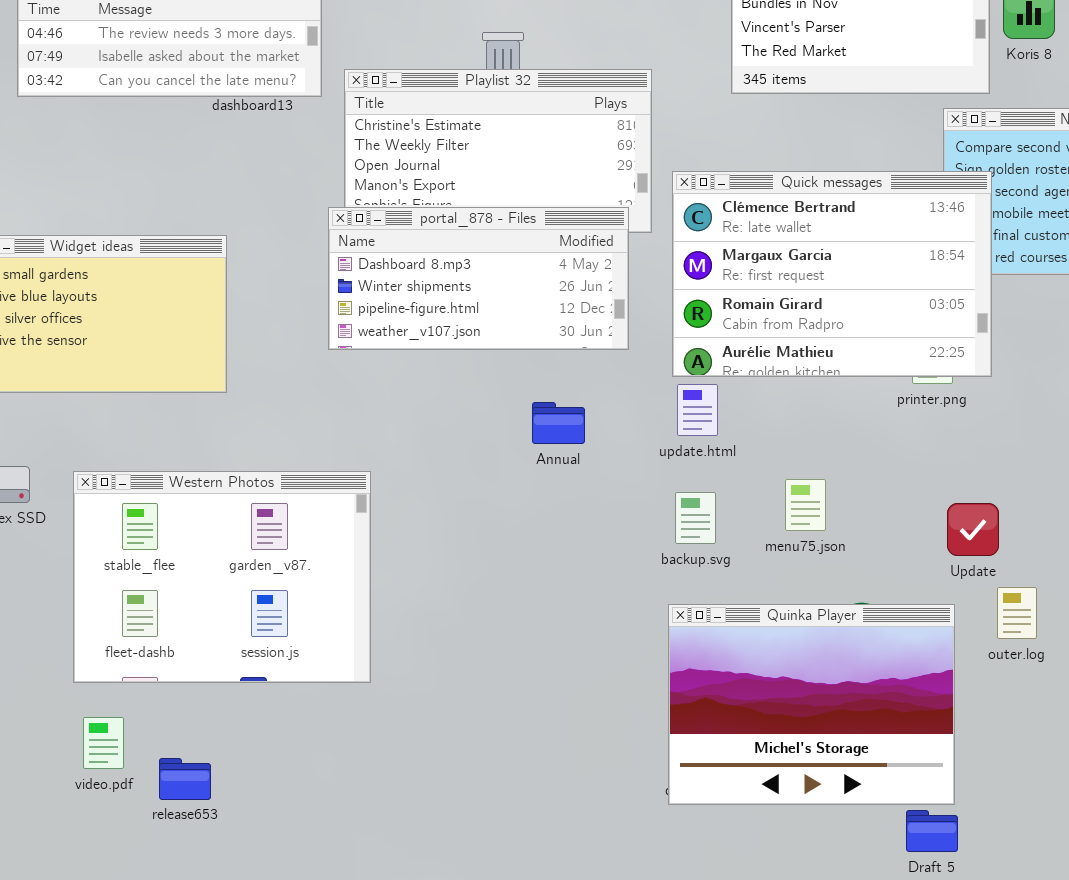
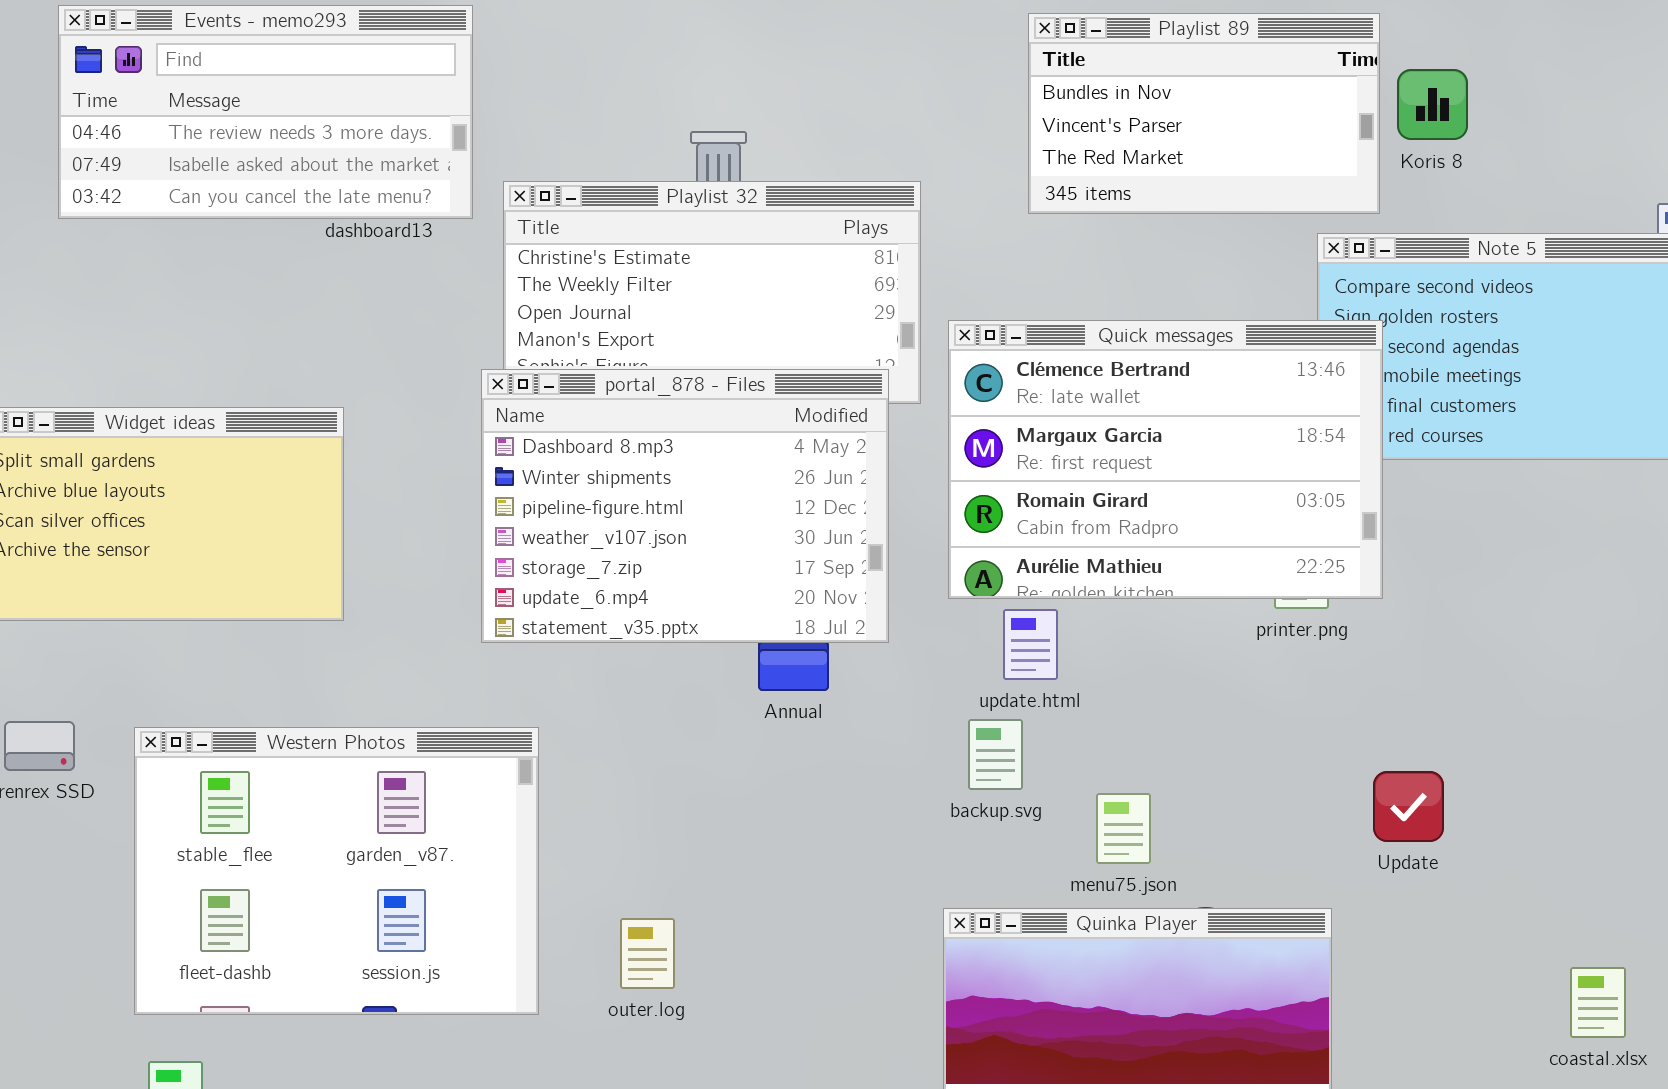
portal_878 - Files: [328,207,629,350] -> [481,369,889,643], resized
update.html: [677,384,718,436] -> [1003,609,1058,680], moved
menu75.json: [785,479,826,531] -> [1096,793,1151,864], moved
backup.svg: [675,492,716,544] -> [968,719,1023,790], moved
Update: [947,503,999,556] -> [1373,771,1444,842], moved
outer.log: [997,587,1037,639] -> [620,918,675,989], moved

